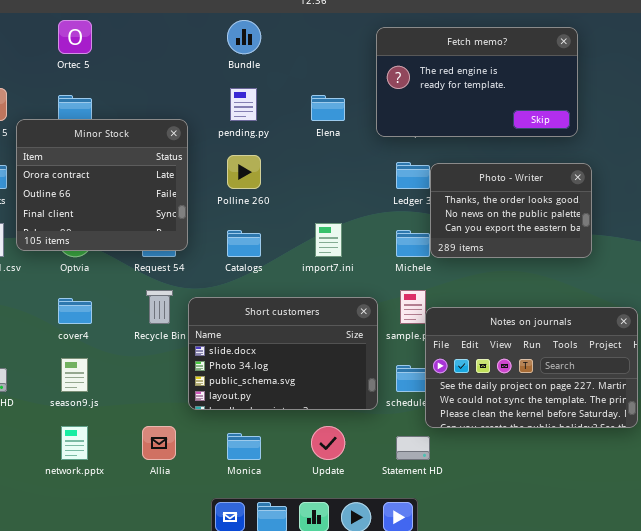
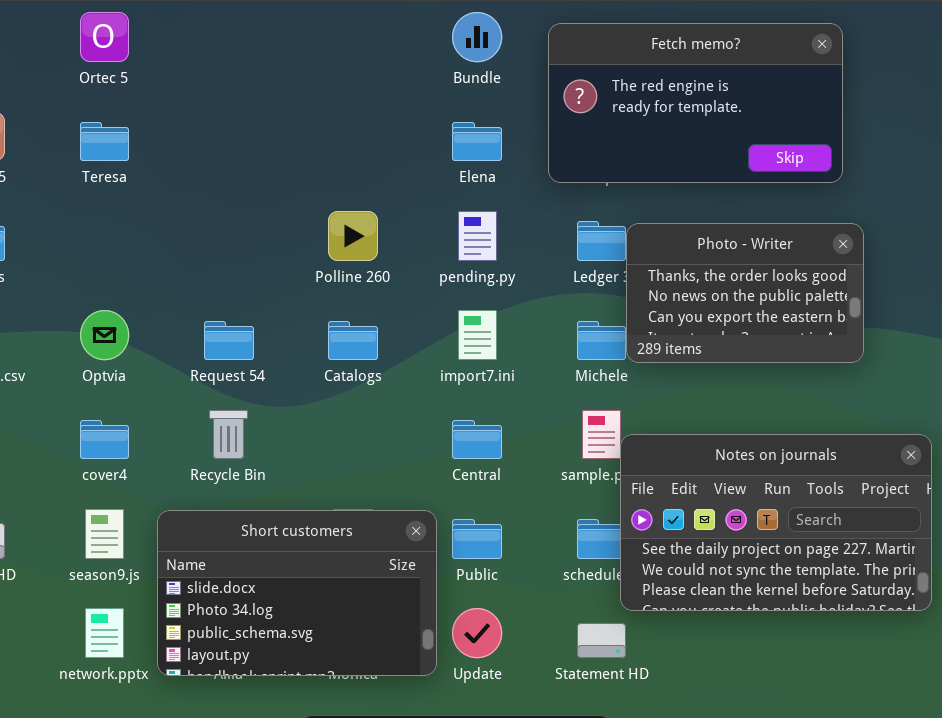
Bundle: [227,20,261,54] -> [452,12,502,62], moved
pending.py: [230,88,257,121] -> [458,211,497,261], moved
Minor Stock: [16,119,188,251] -> none, closed
Short customers: [188,297,378,410] -> [157,510,437,676], moved

